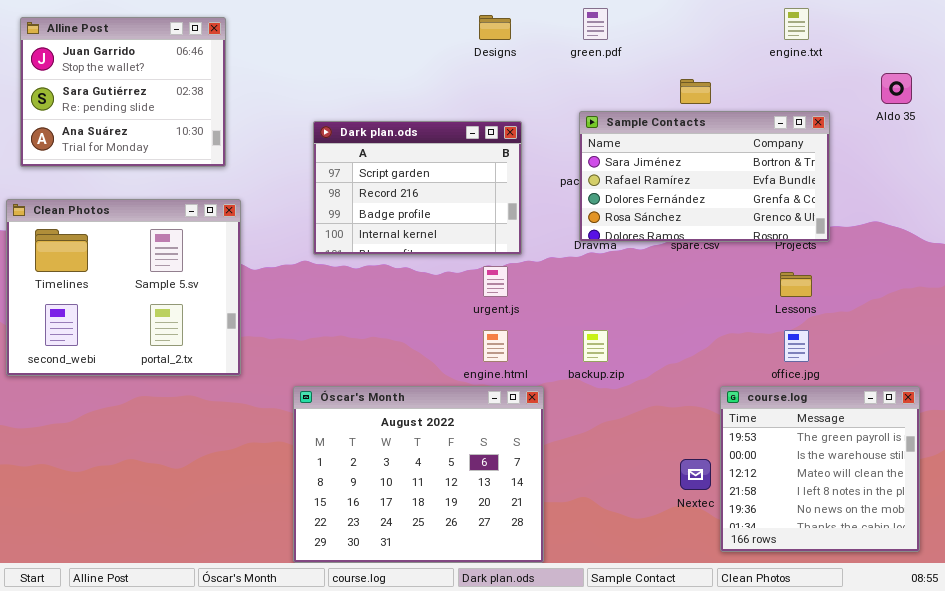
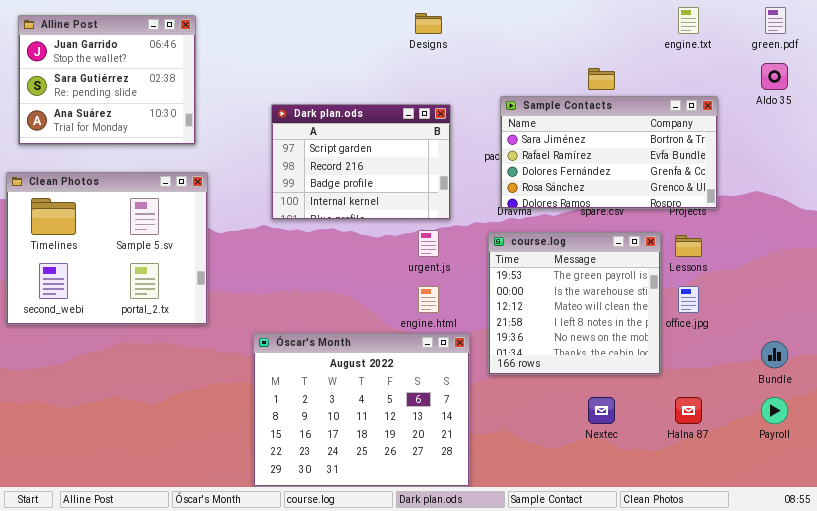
green.pdf: [583,8,608,40] -> [765,7,786,34], moved
course.log: [720,386,920,552] -> [488,232,661,375], moved

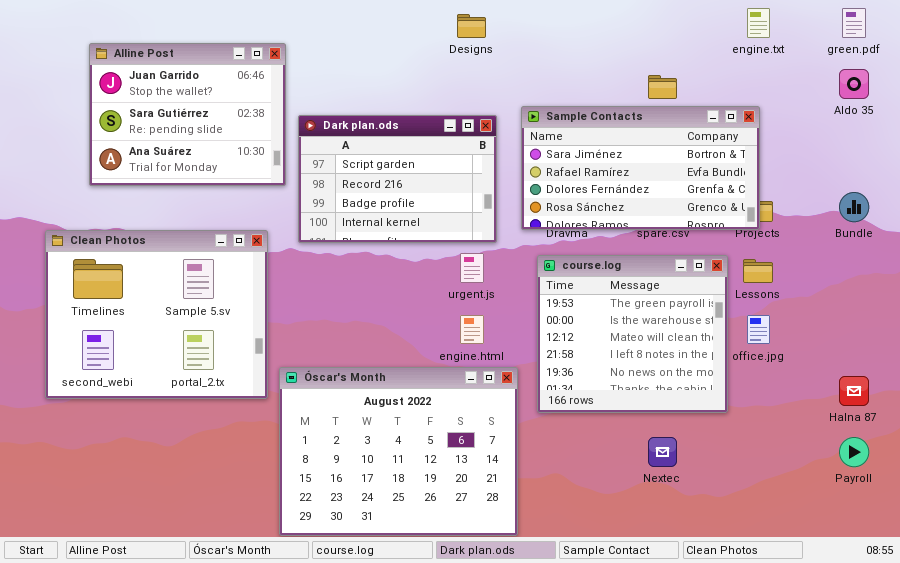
Alline Post: [18,15,196,145] -> [89,43,286,186], moved
Sample Contacts: [500,96,718,209] -> [521,106,760,230], moved
Clean Photos: [6,172,208,325] -> [45,230,268,399], moved
Bundle: [761,341,788,368] -> [839,192,869,222], moved
Halna 87: [675,397,702,424] -> [839,376,869,406], moved

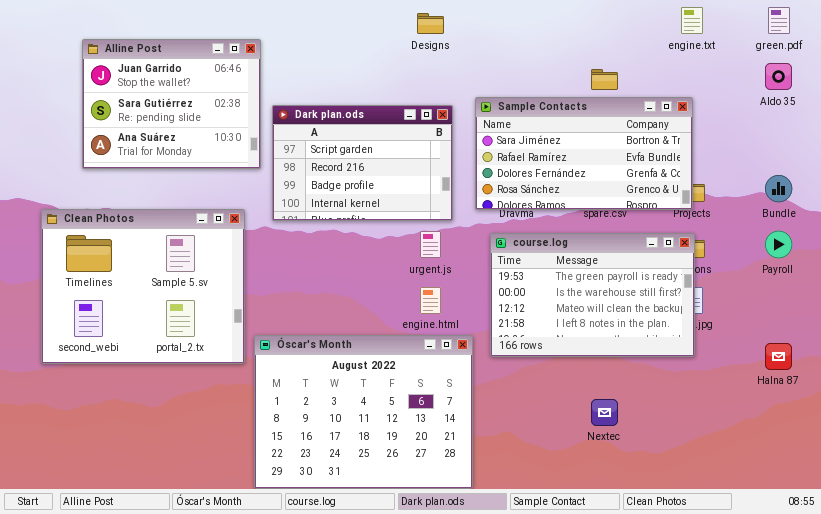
course.log: [537,255,728,413] -> [490,233,695,357], resized
Payroll: [839,437,869,467] -> [765,231,792,258], moved

